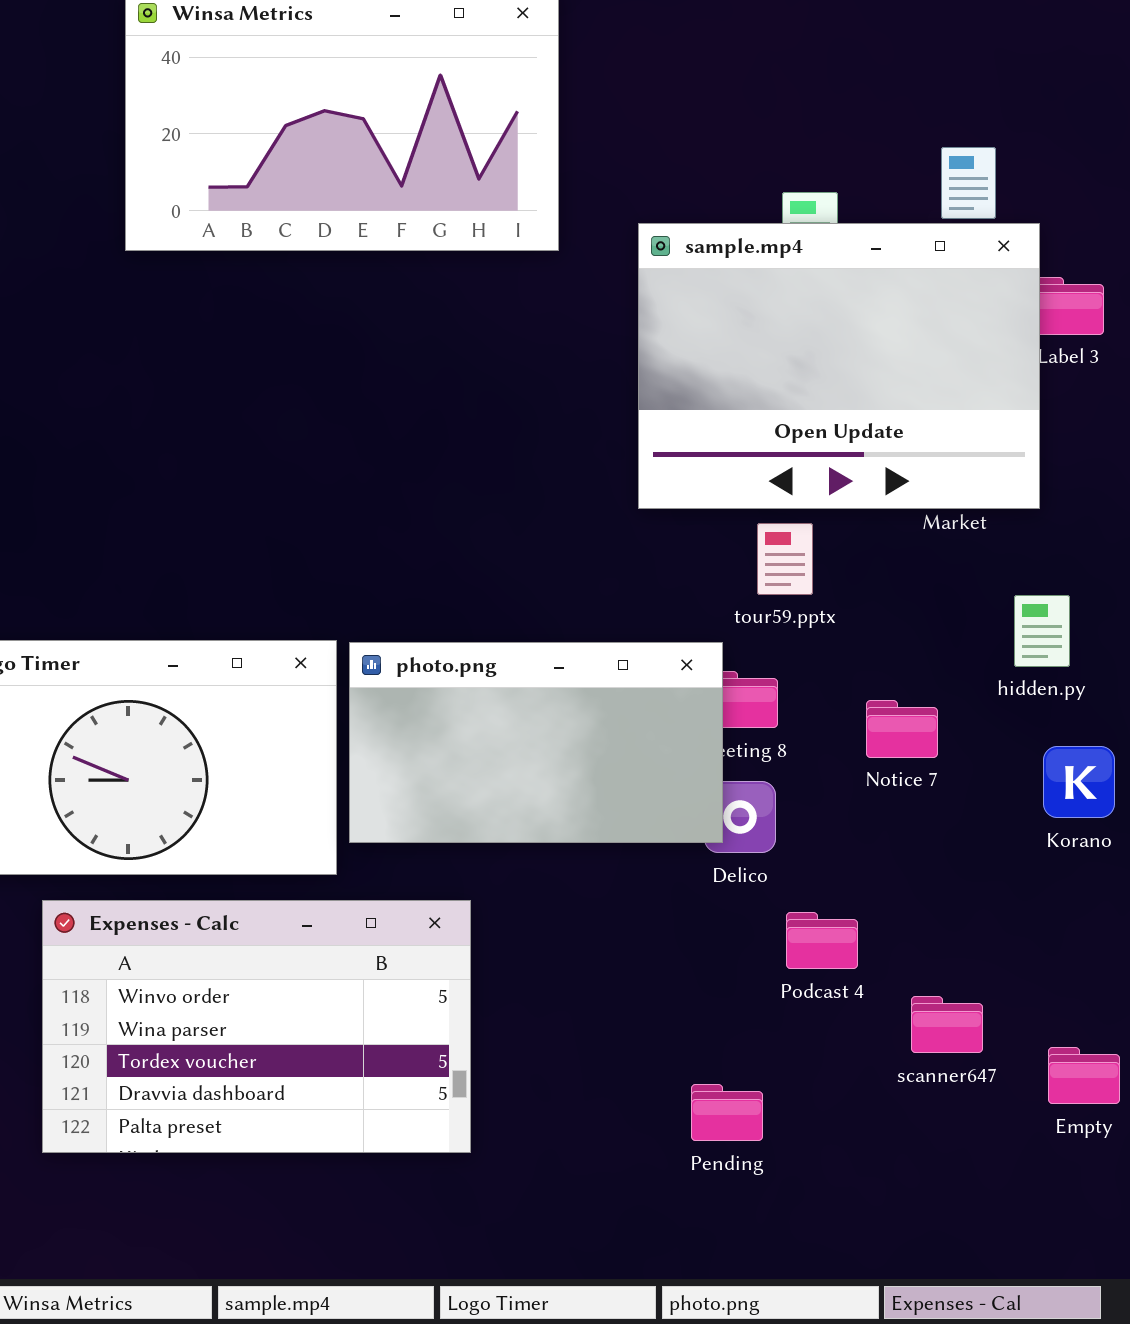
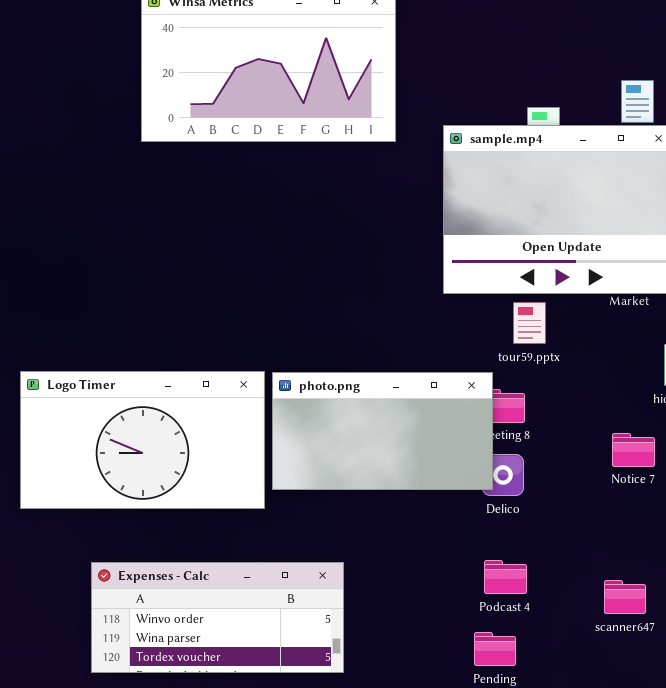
Notice 7: [866,700,938,758] -> [612,433,655,467], moved
Expenses - Calc: [42,900,471,1153] -> [91,562,344,673], resized
Podcast 4: [786,912,858,969] -> [484,560,527,594], moved

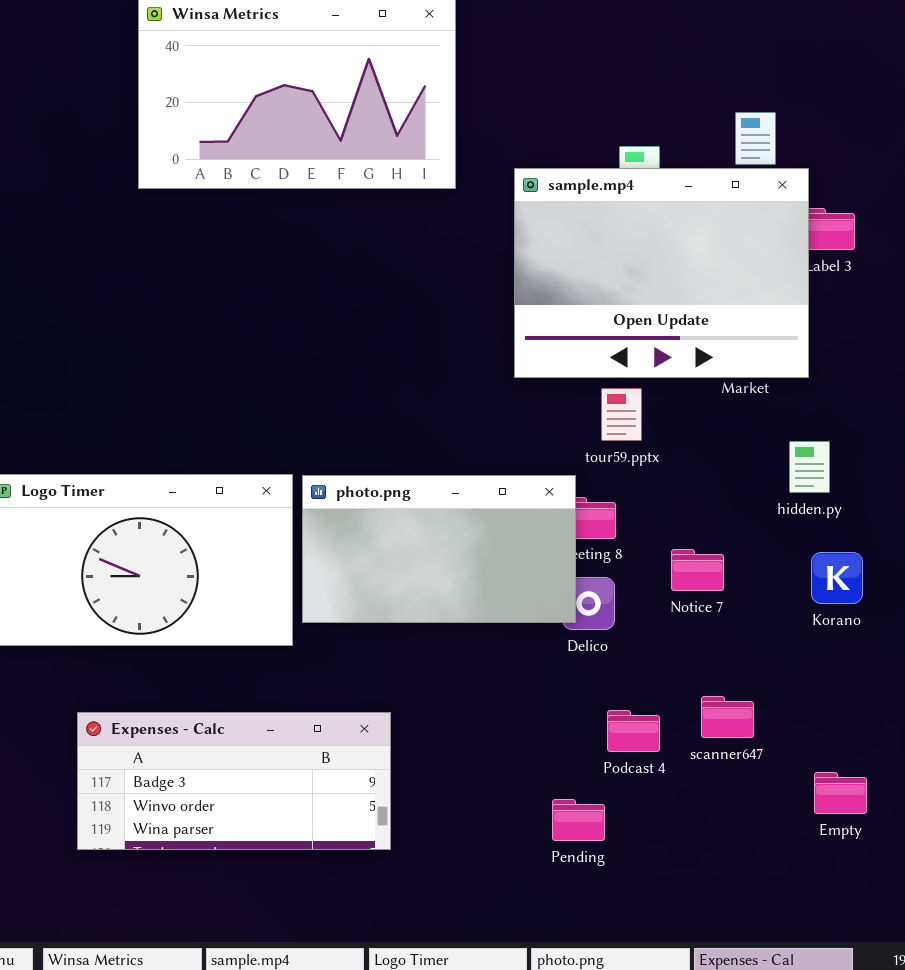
Notice 7: [612,433,655,467] -> [671,549,724,591], moved
Podcast 4: [484,560,527,594] -> [607,710,660,752], moved
Expenses - Calc: [91,562,344,673] -> [77,712,391,850], scrolled up 1 row
scanner647: [604,580,646,614] -> [701,696,754,738], moved

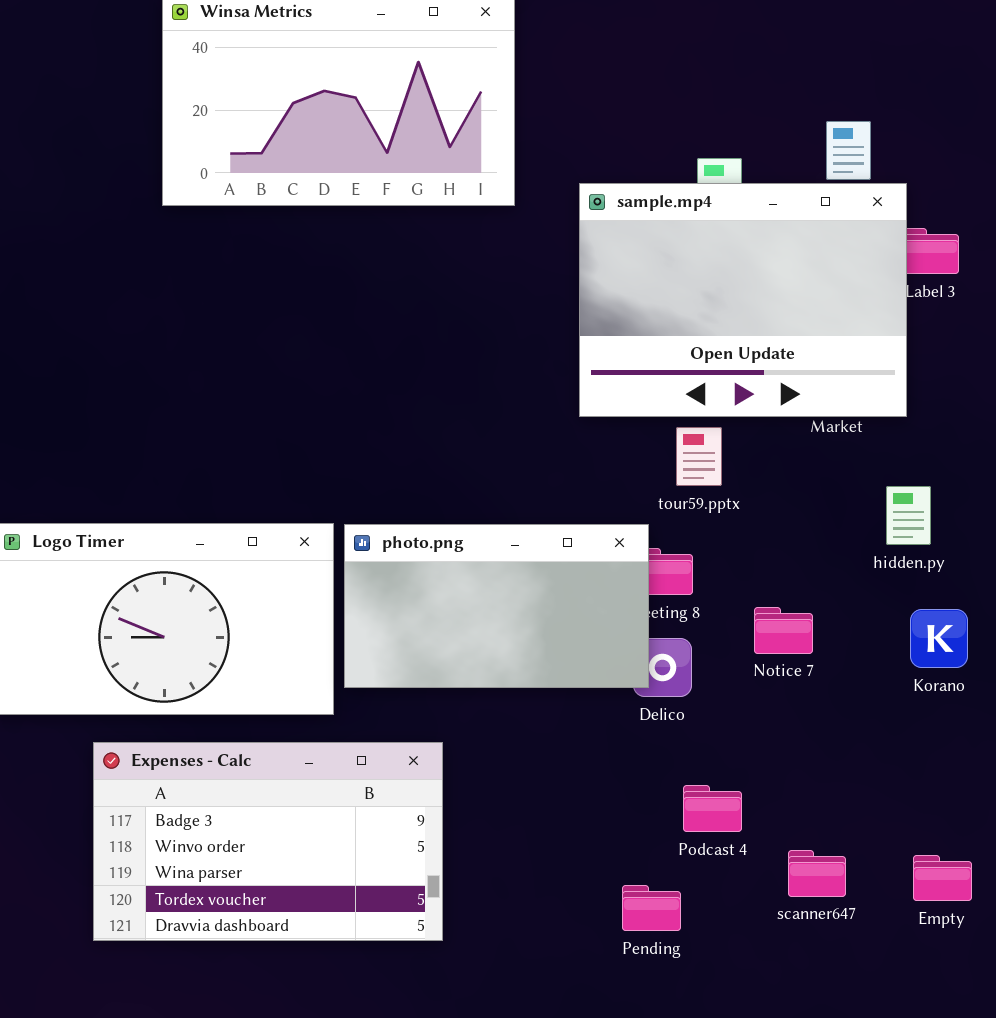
scanner647: [701,696,754,738] -> [788,850,846,897], moved
Expenses - Calc: [77,712,391,850] -> [93,742,443,941], resized

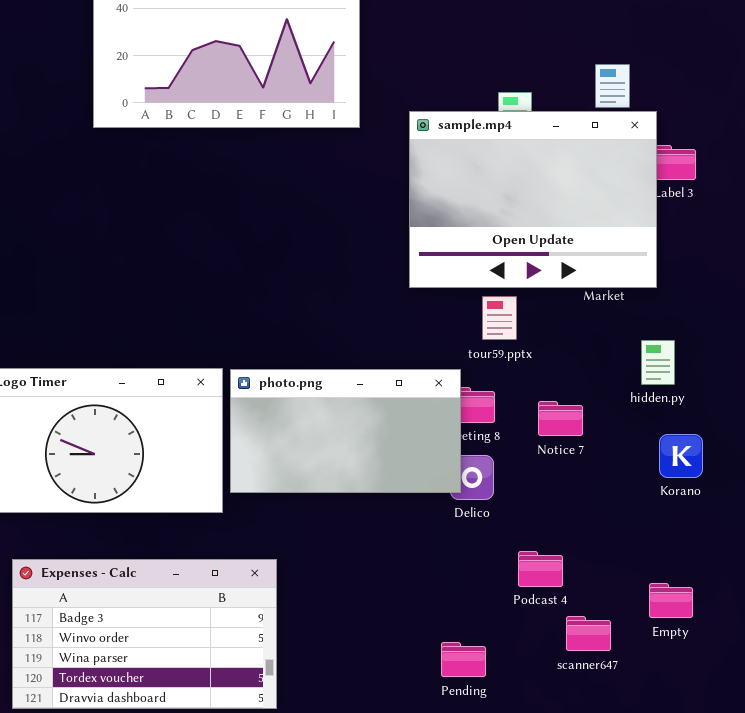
Notice 7: [754,607,813,654] -> [538,401,583,436], moved
Expenses - Calc: [93,742,443,941] -> [12,559,277,709], moved
Podcast 4: [683,785,742,832] -> [518,551,563,587], moved
Empty: [913,855,972,901] -> [649,583,693,618], moved

